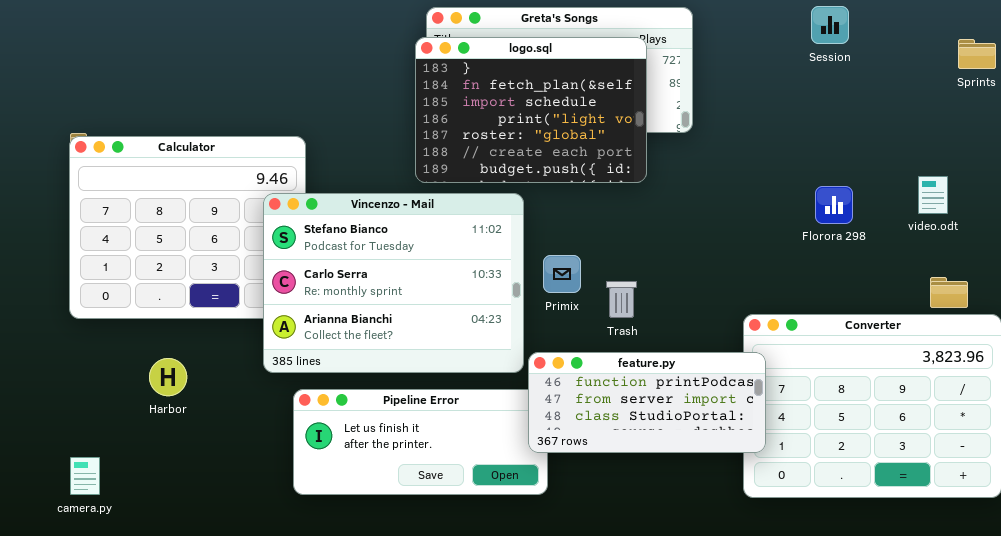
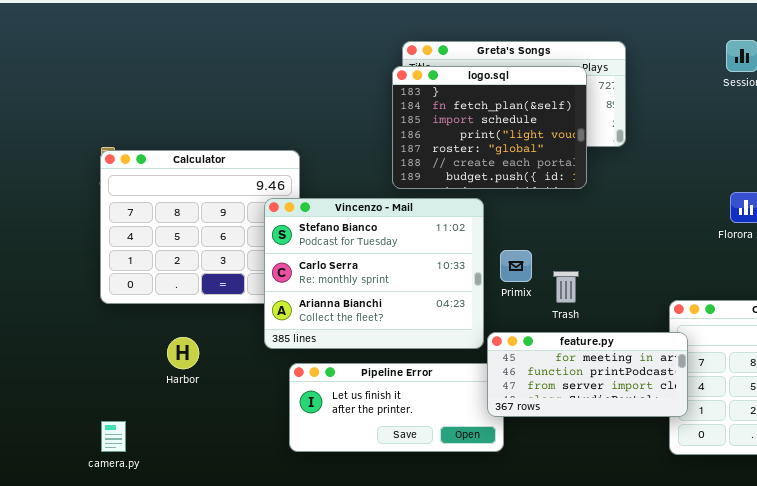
feature.py: [528,352,766,453] -> [487,332,688,417], scrolled up 1 row

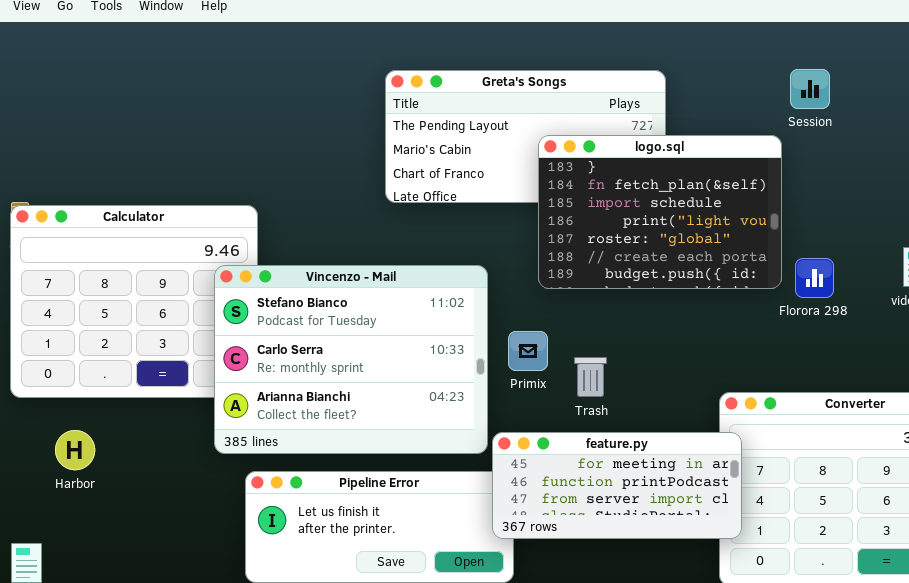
logo.sql: [392,66,587,189] -> [538,135,782,289], moved
Harbor: [167,337,199,369] -> [55,430,95,470], moved

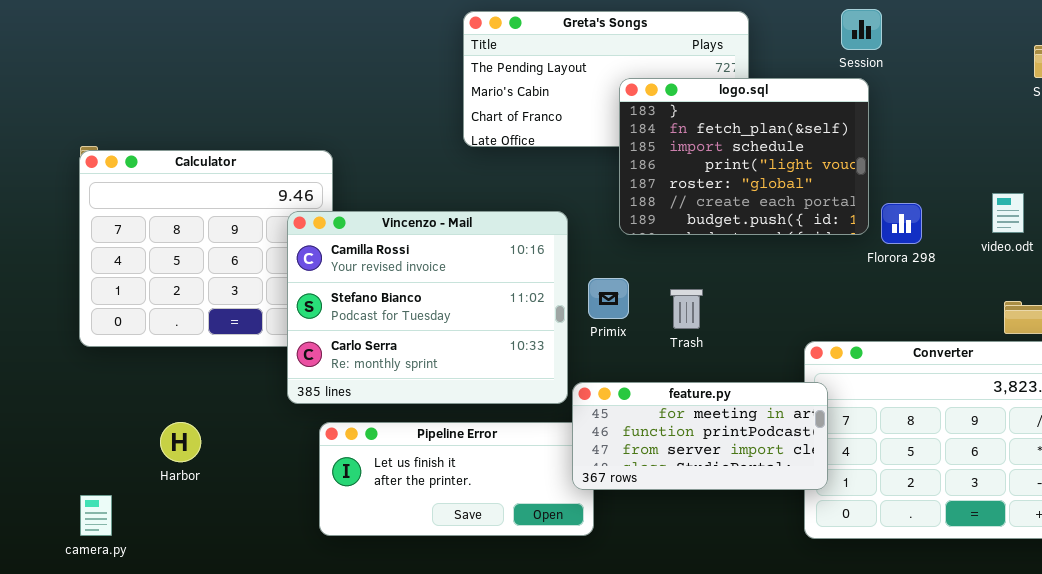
Session: [790,69,830,109] -> [841,9,882,50], moved
Vincenzo - Mail: [214,265,488,454] -> [287,211,568,404], scrolled up 1 row
Trash: [574,357,607,397] -> [670,289,703,329], moved
Harbor: [55,430,95,470] -> [160,422,201,462], moved

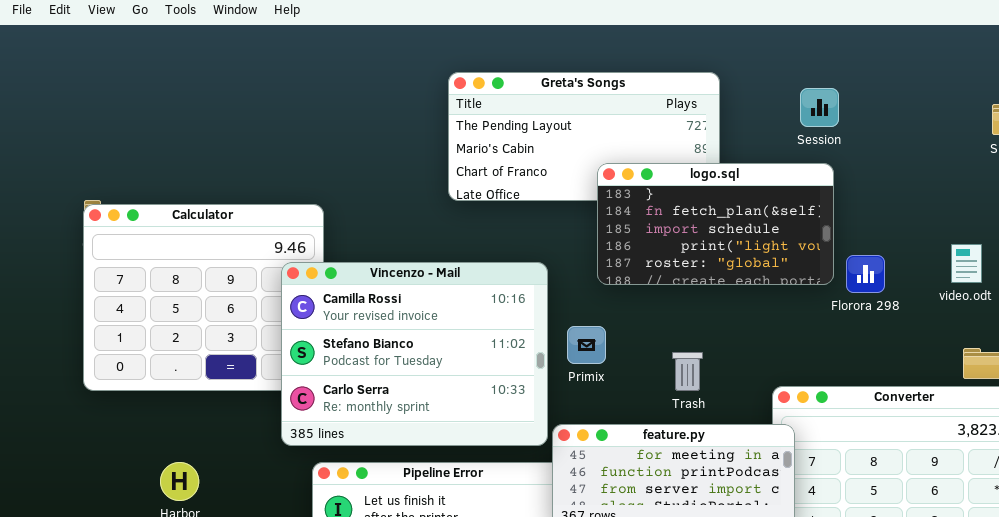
Session: [841,9,882,50] -> [800,88,839,127], moved
logo.sql: [619,78,869,235] -> [597,163,834,285], resized
Trash: [670,289,703,329] -> [672,352,703,391], moved

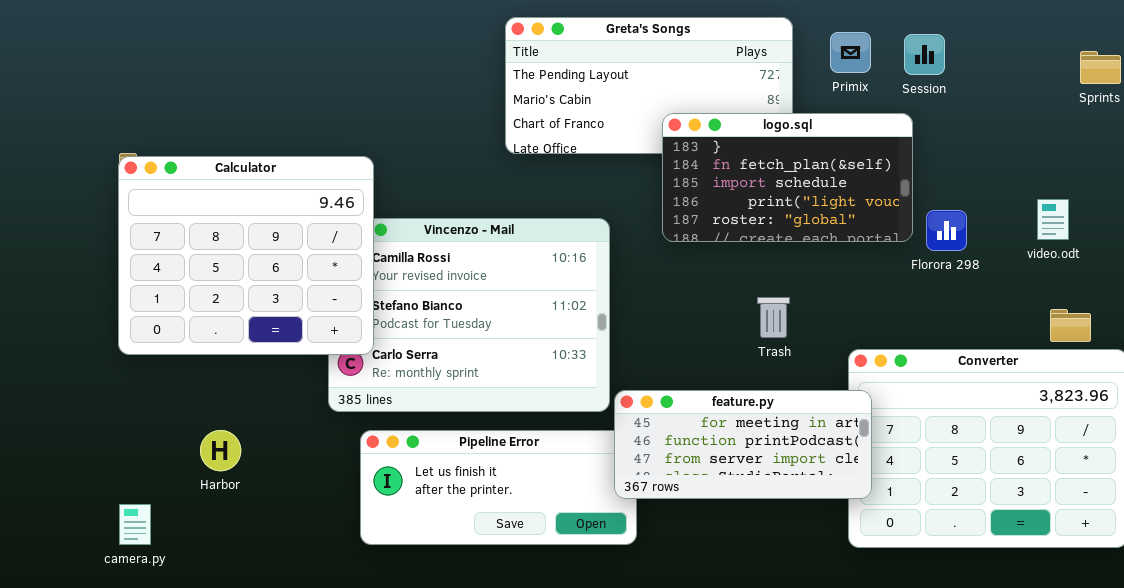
Session: [800,88,839,127] -> [904,34,945,75], moved
Calculator: [83,204,324,391] -> [118,156,374,355], raised
Primix: [567,326,606,364] -> [830,32,871,73], moved
Trash: [672,352,703,391] -> [757,297,790,338], moved

